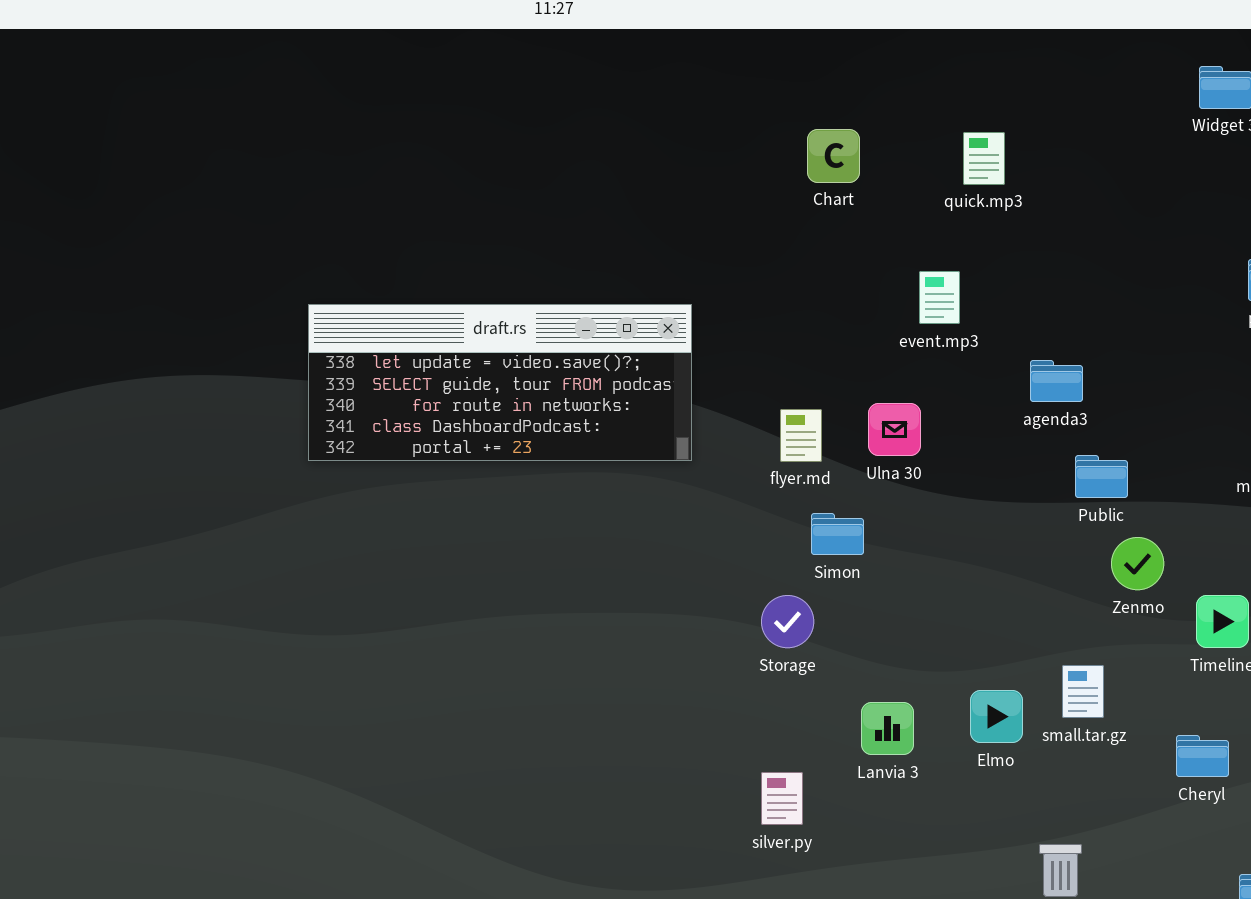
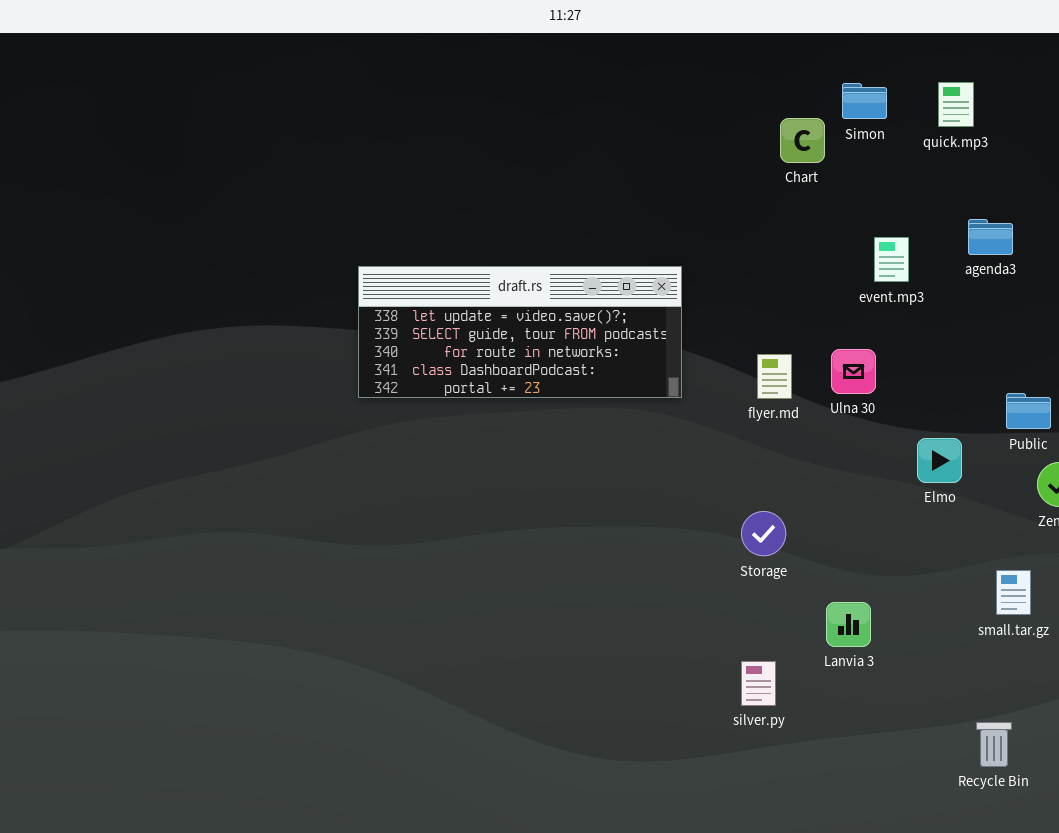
quick.mp3: [963,132,1005,185] -> [938,82,974,127], moved
agenda3: [1030,360,1083,402] -> [968,219,1013,255], moved
Simon: [811,513,864,555] -> [842,83,887,119], moved
Elmo: [970,690,1023,743] -> [917,438,962,483], moved

